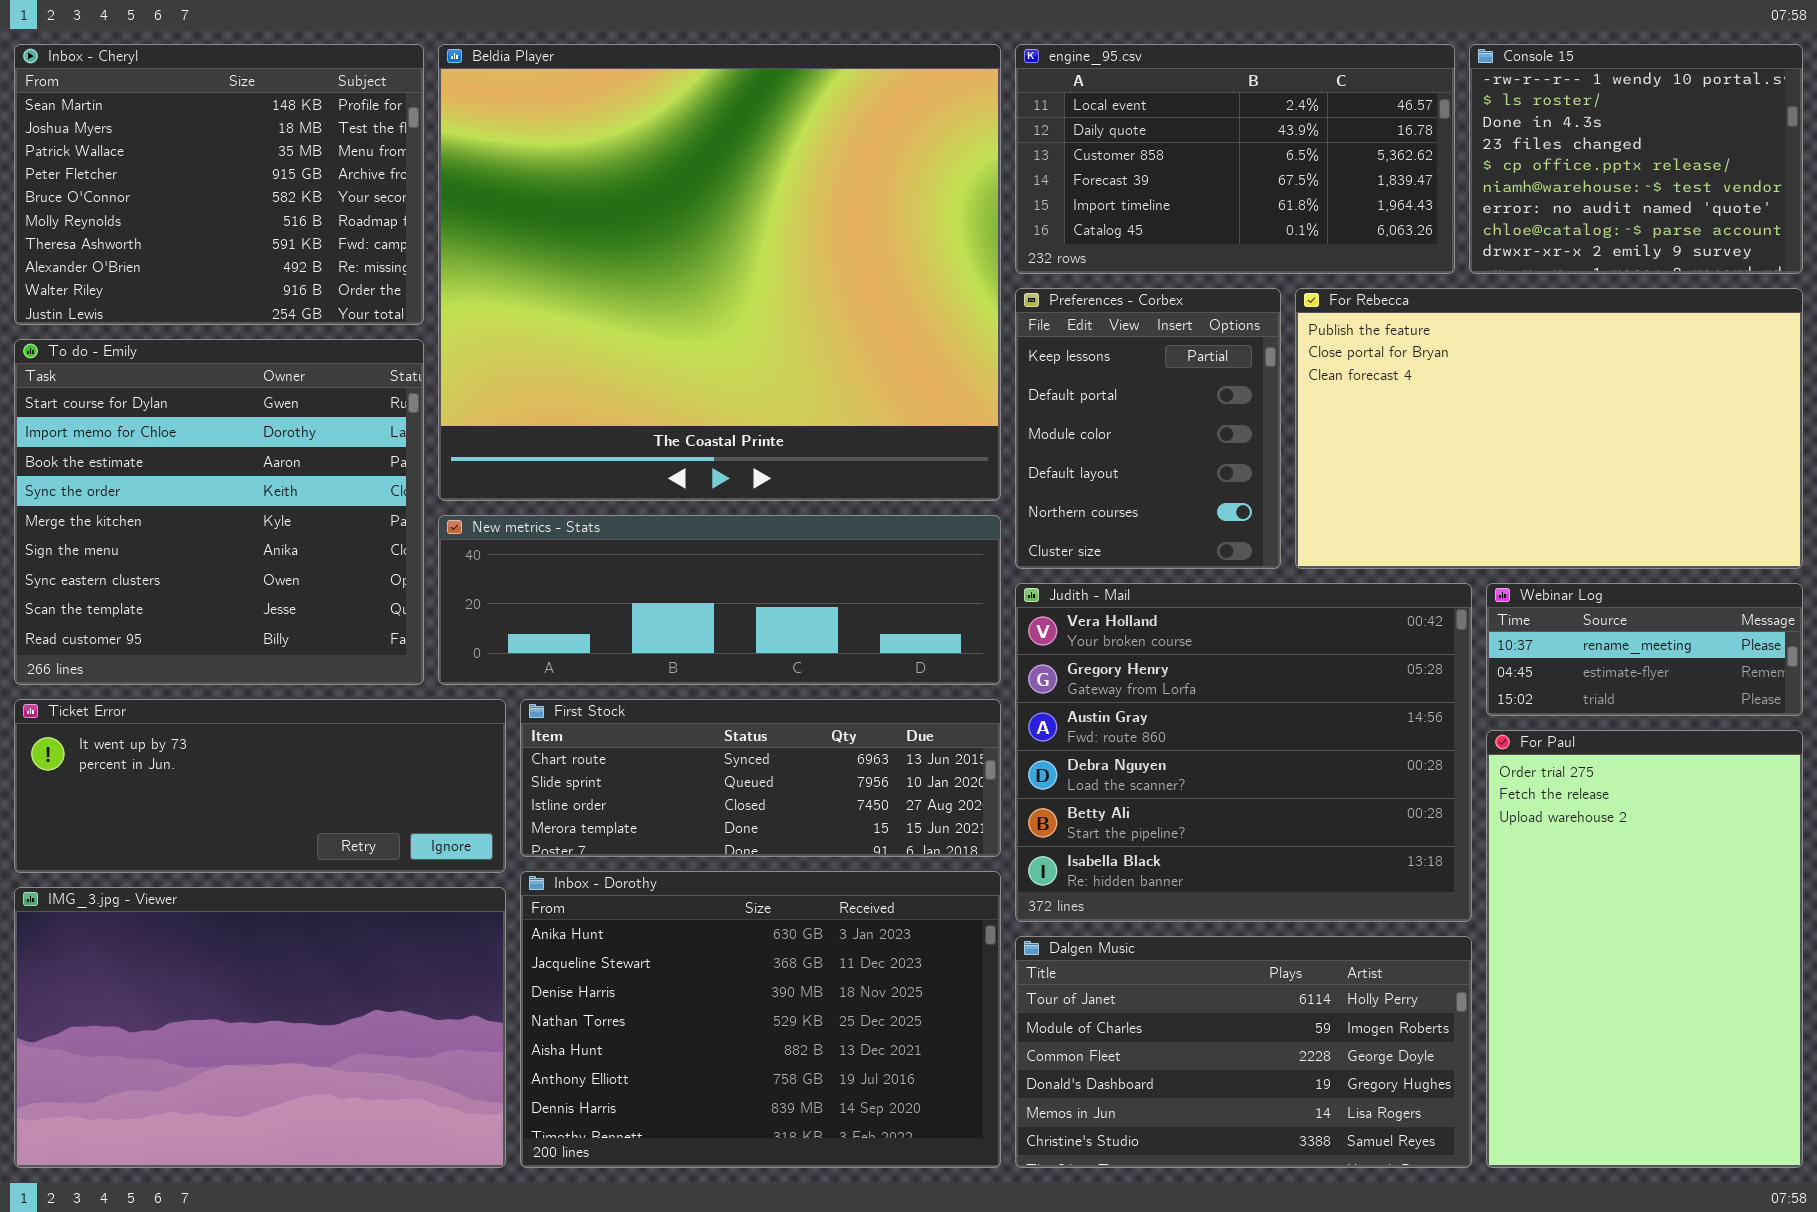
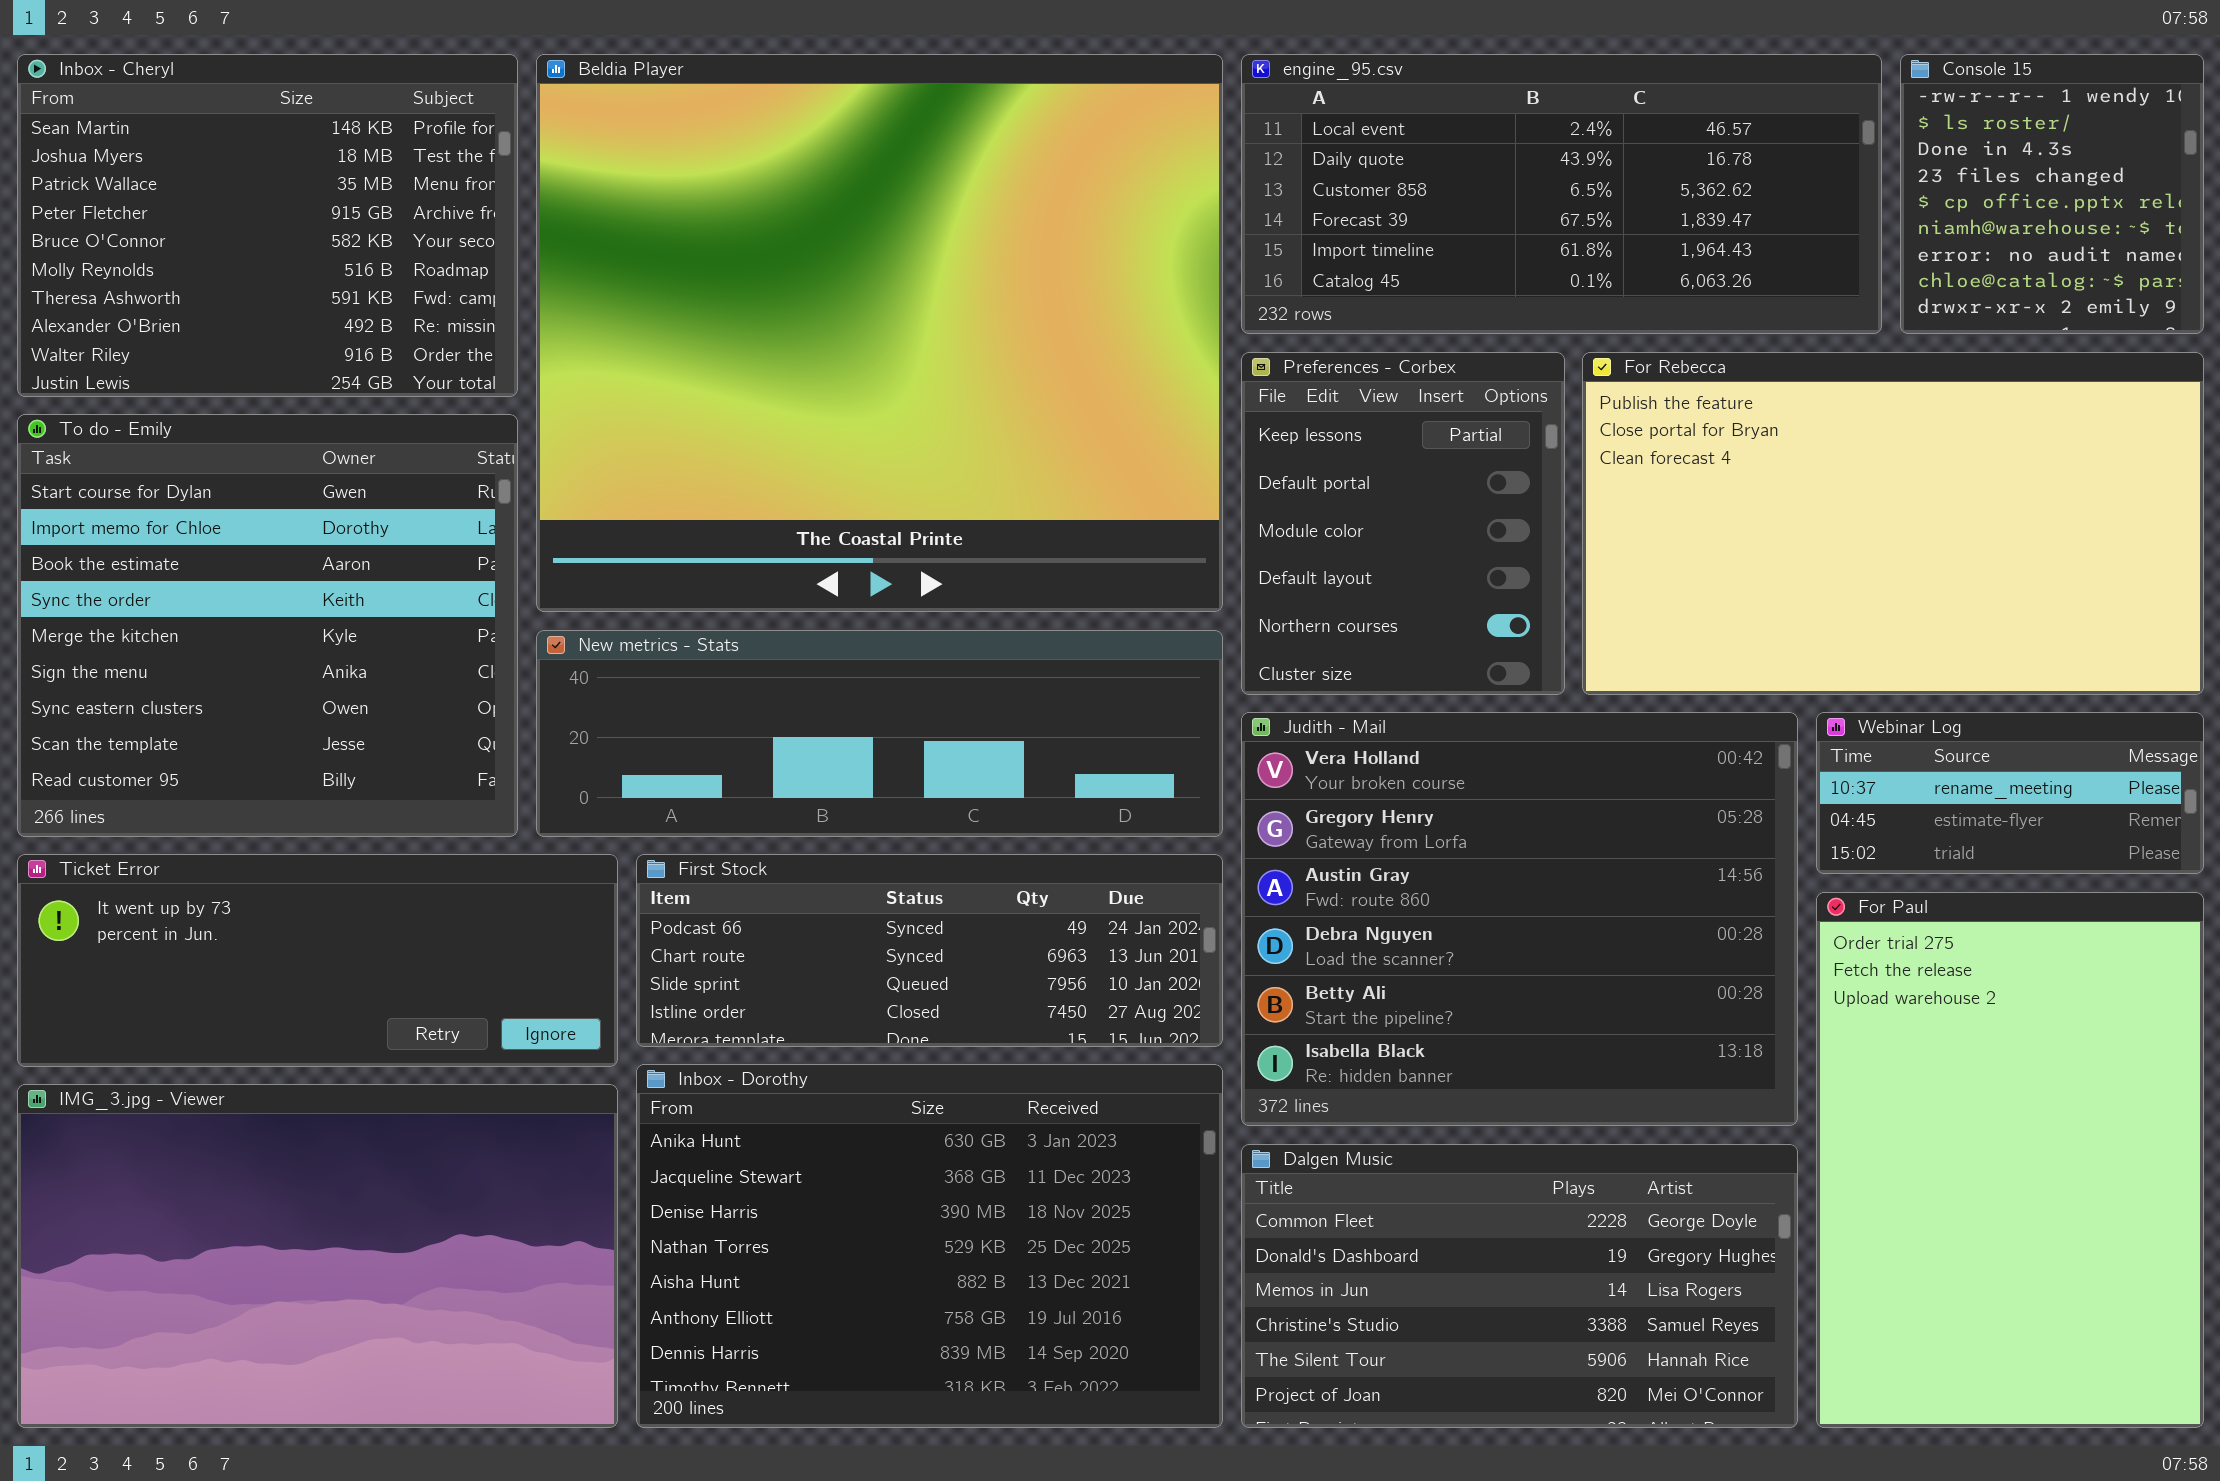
engine_95.csv: [1015,44,1455,274] -> [1241,54,1882,334], resized
Console 15: [1469,44,1803,274] -> [1900,54,2204,334], resized
First Stock: [520,699,1001,857] -> [636,854,1223,1047], scrolled up 1 row
Dalgen Music: [1015,936,1472,1168] -> [1241,1144,1798,1428], scrolled down 2 rows

